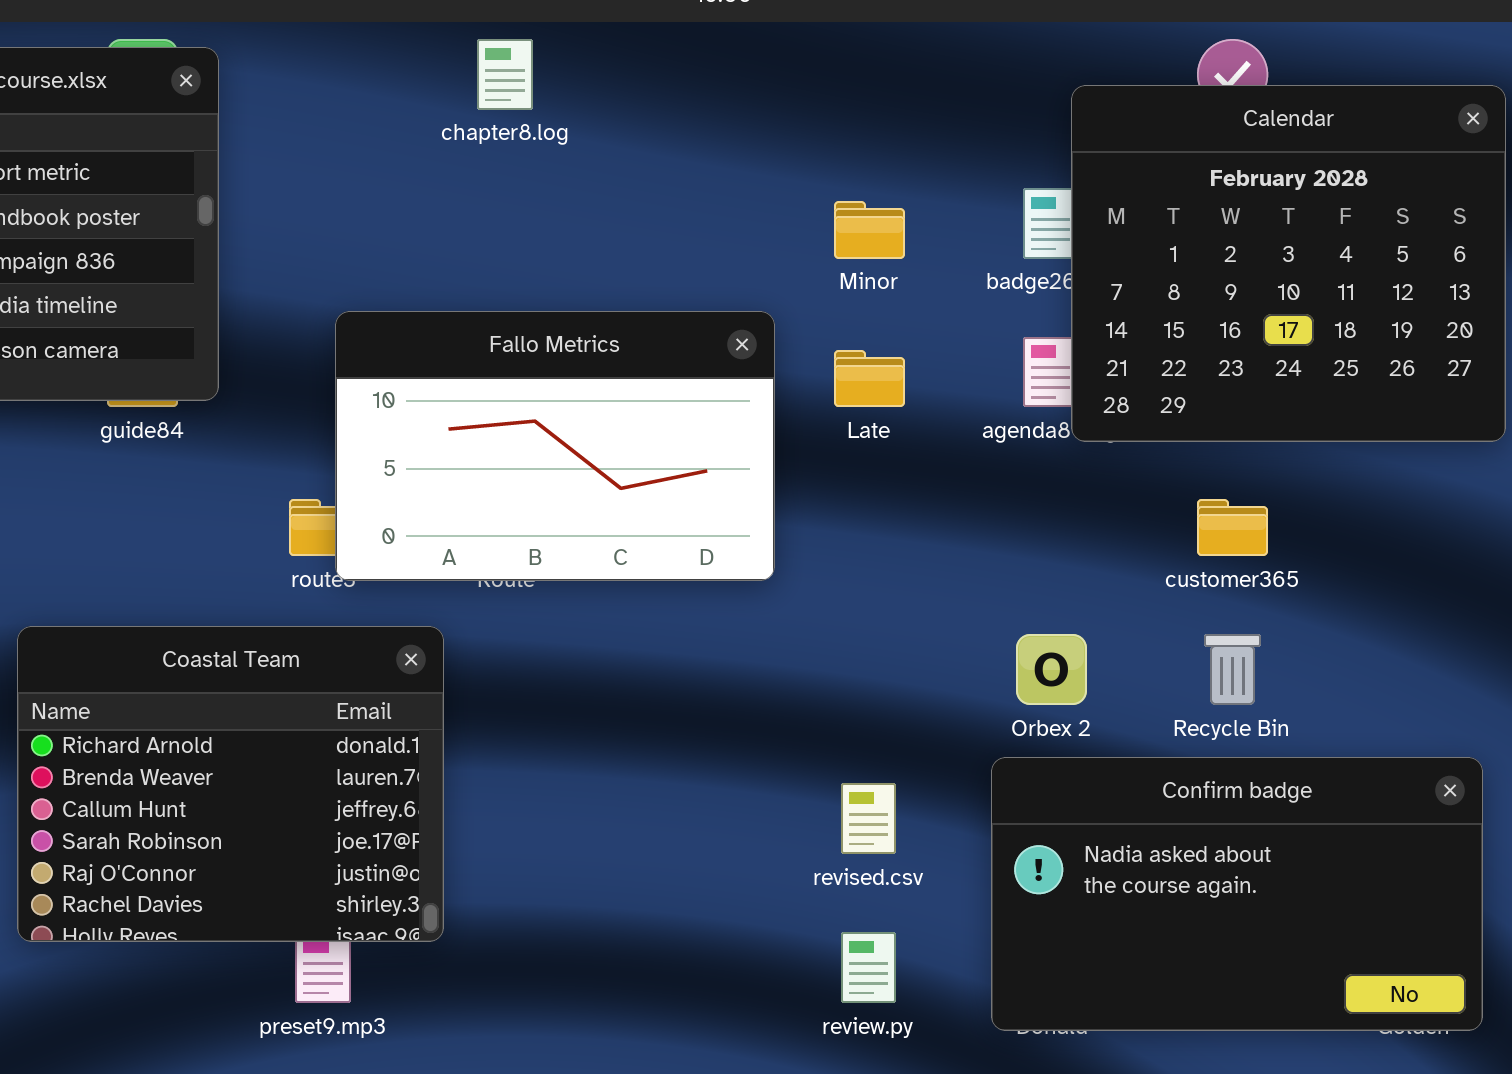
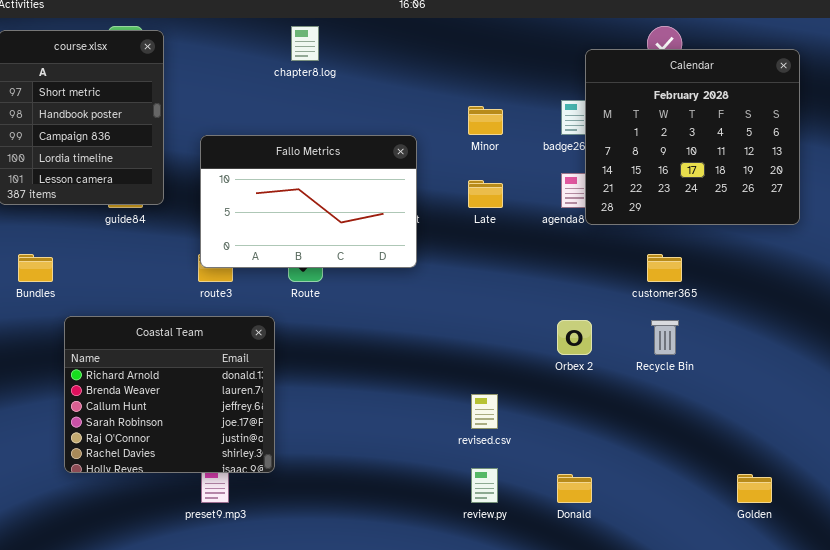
Fallo Metrics: [335,311,775,581] -> [200,135,417,268], moved
Confirm badge: [991,757,1483,1031] -> none, closed

